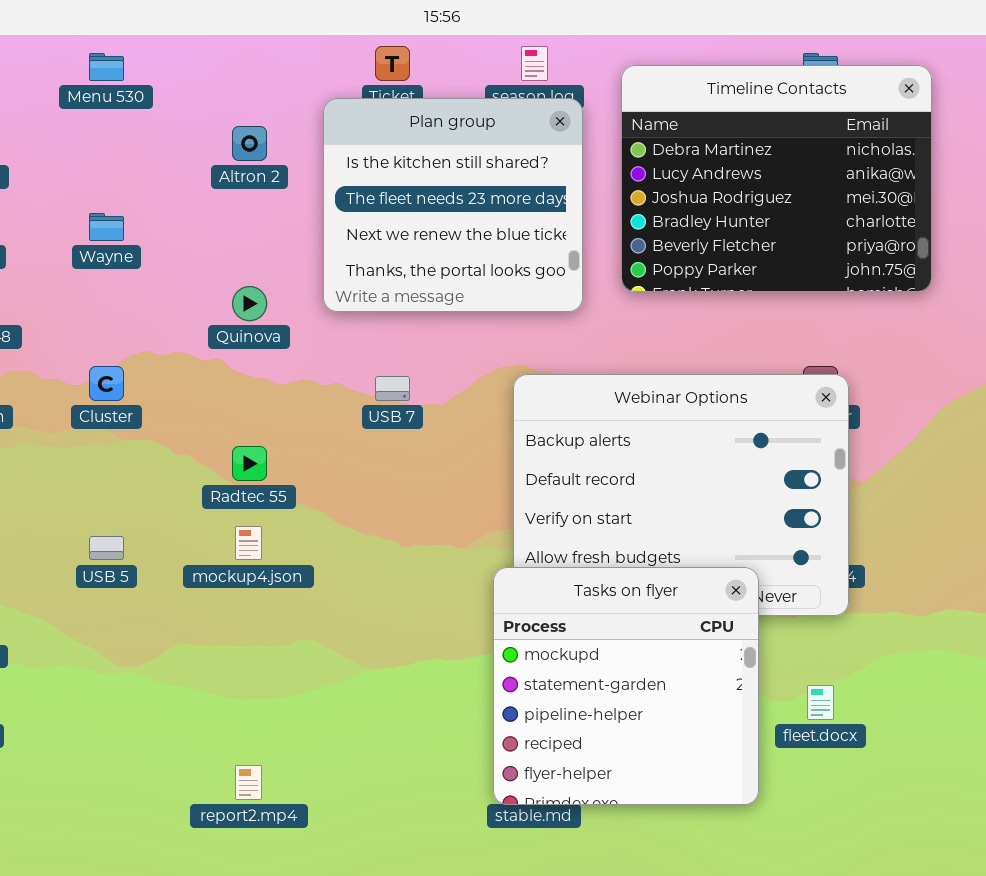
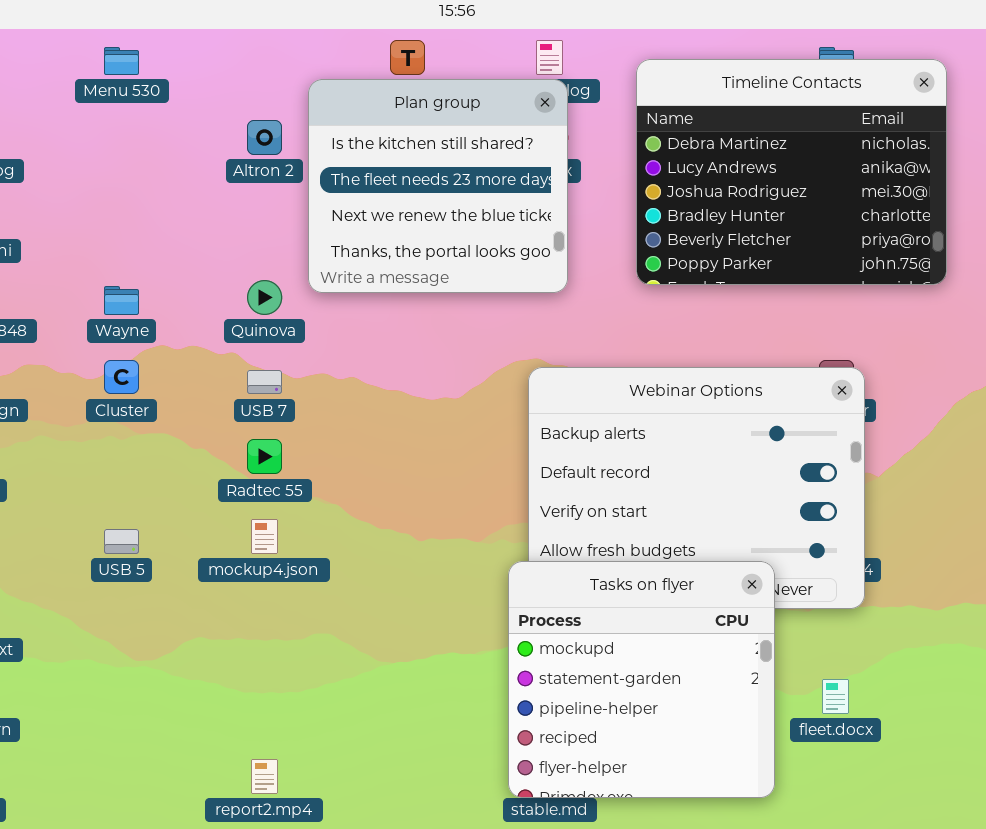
Plan group: [323,98,583,312] -> [308,79,568,293], moved
Wayne: [89,213,124,241] -> [104,286,139,315], moved
USB 7: [375,376,410,401] -> [247,370,282,394], moved

